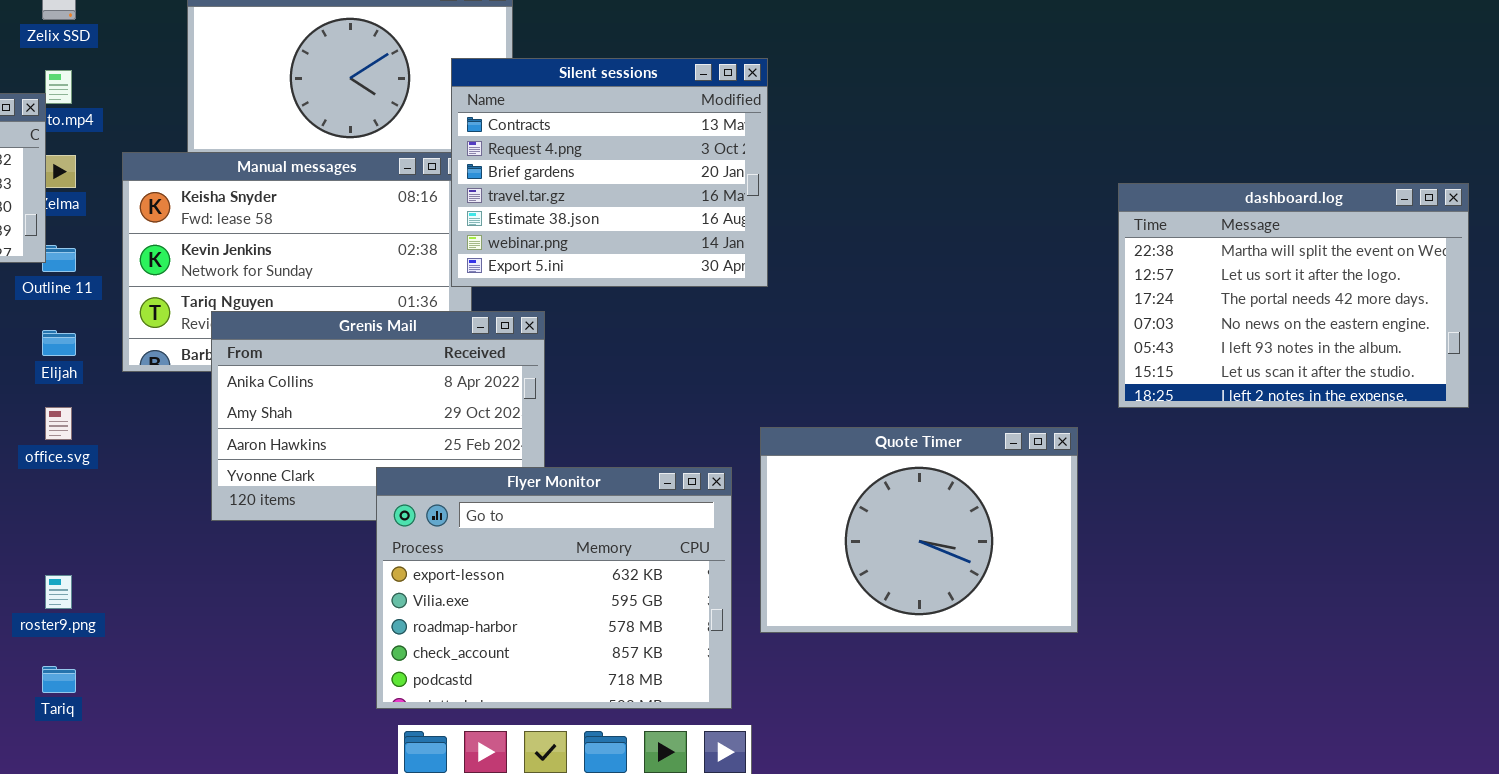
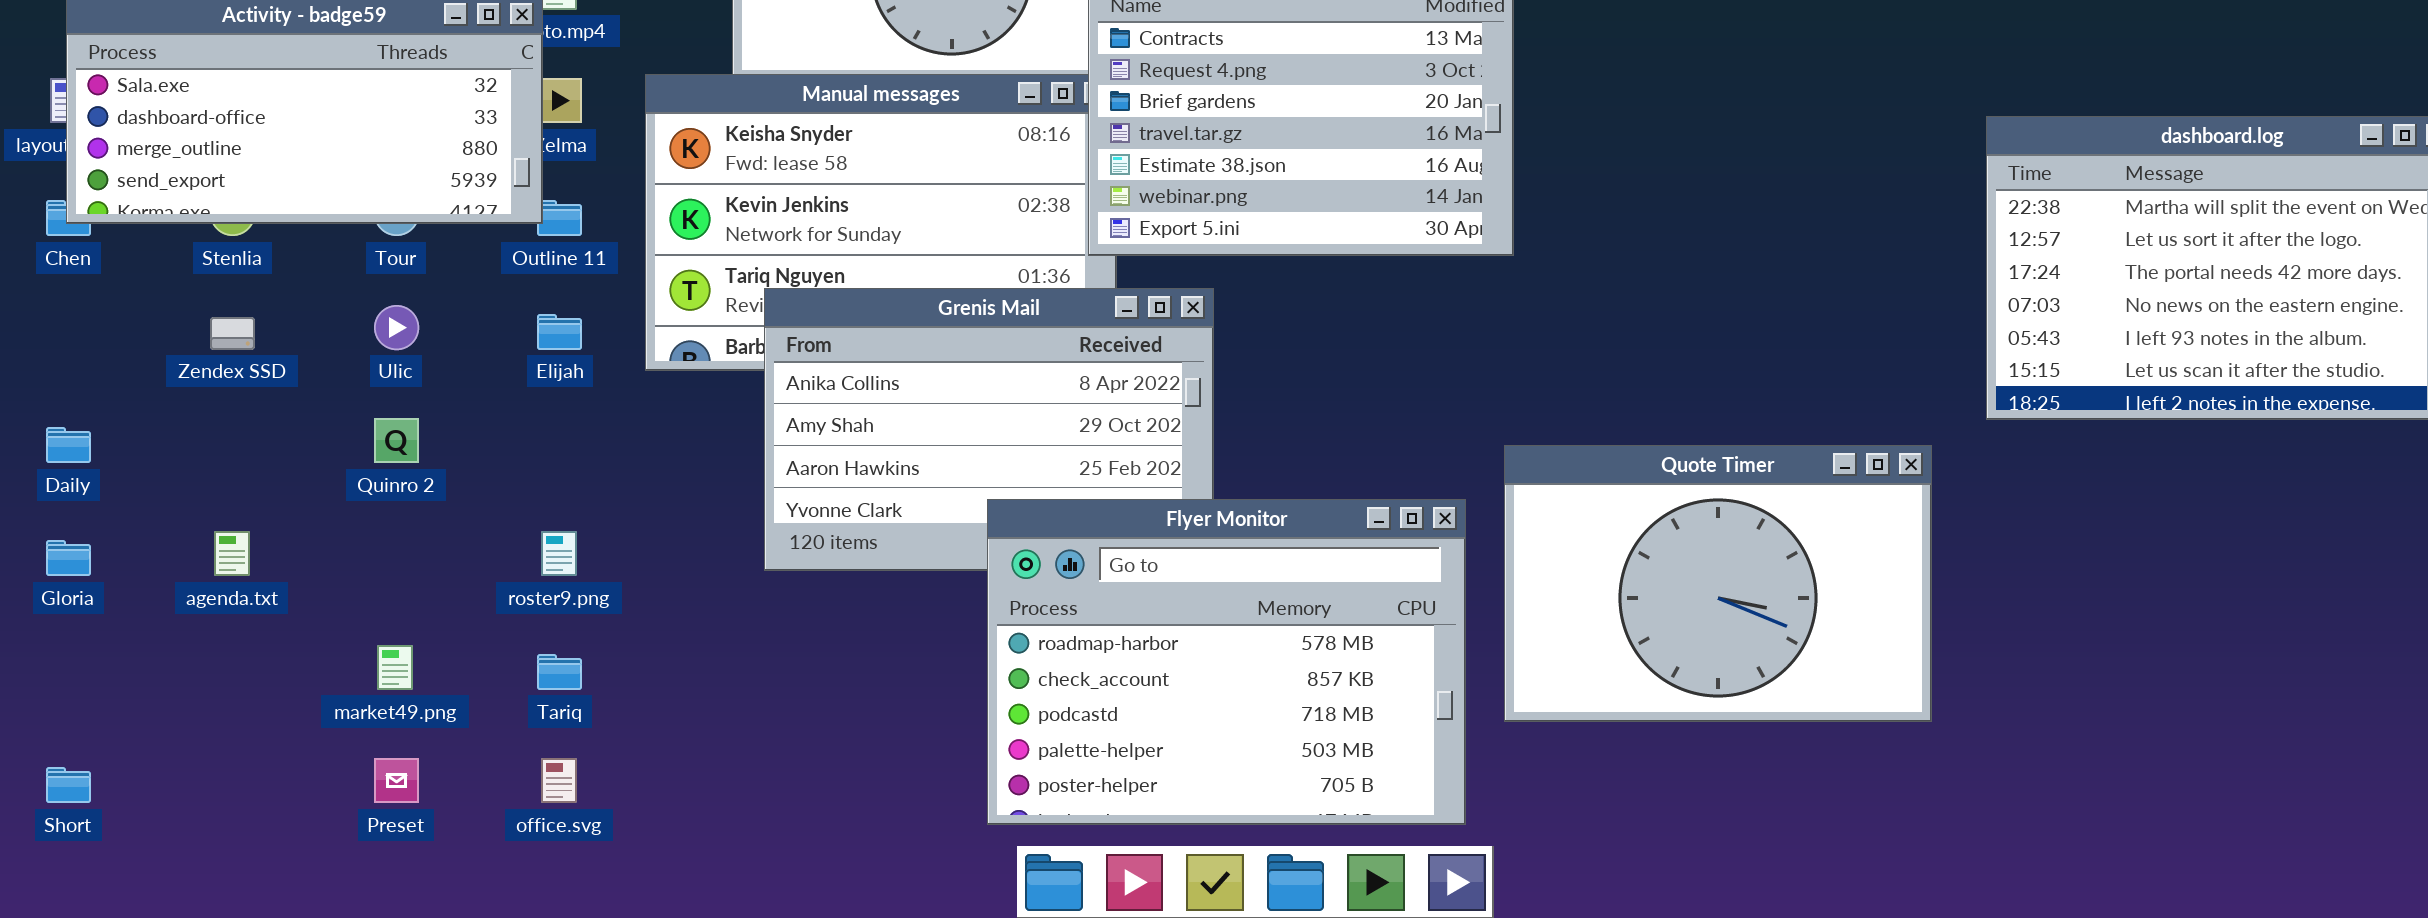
office.svg: [45,407,72,440] -> [541,758,577,803], moved
Flyer Monitor: [376,467,732,709] -> [987,499,1466,825], scrolled down 2 rows
roster9.png: [45,575,72,609] -> [541,531,577,576], moved
Tariq: [42,666,76,693] -> [537,654,582,690], moved

